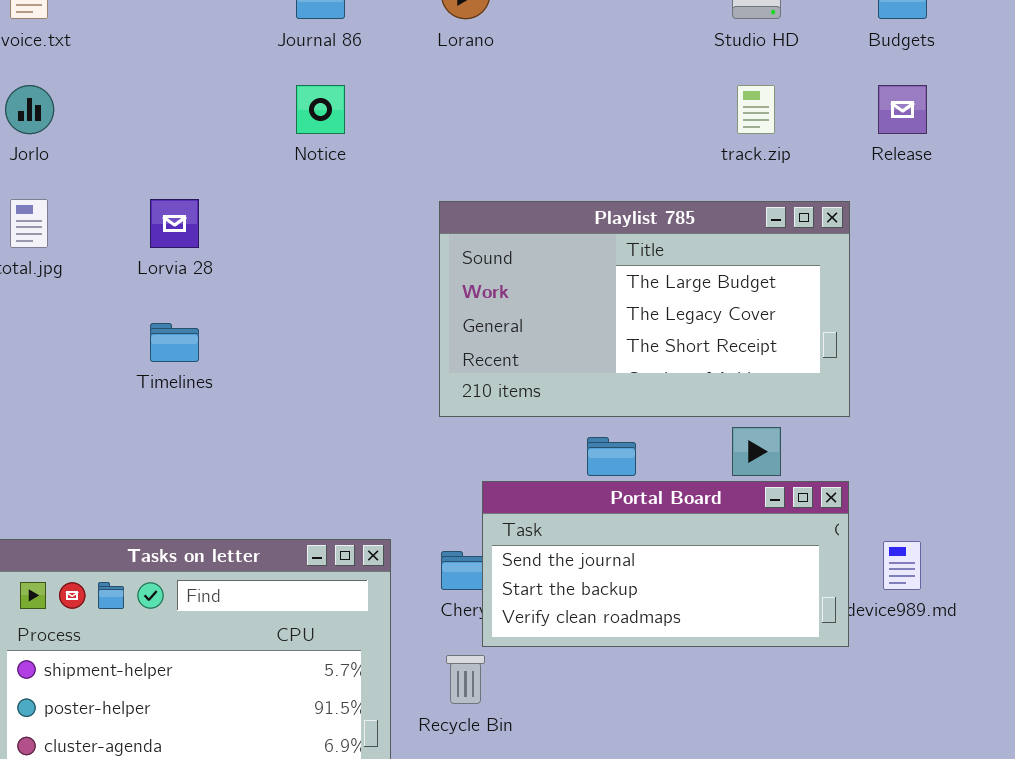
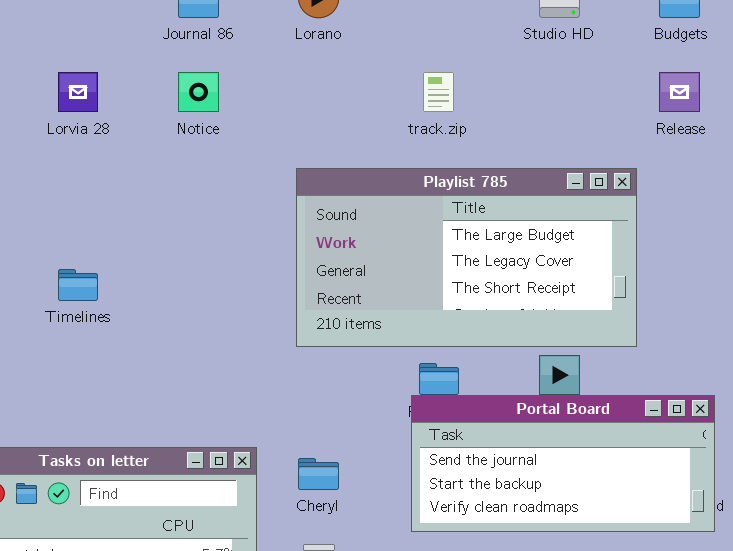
track.zip: [737,85,775,134] -> [423,72,454,112], moved
Lorvia 28: [150,199,199,248] -> [58,72,98,112], moved
Portal Board: [482,481,849,647] -> [411,395,715,532], moved

